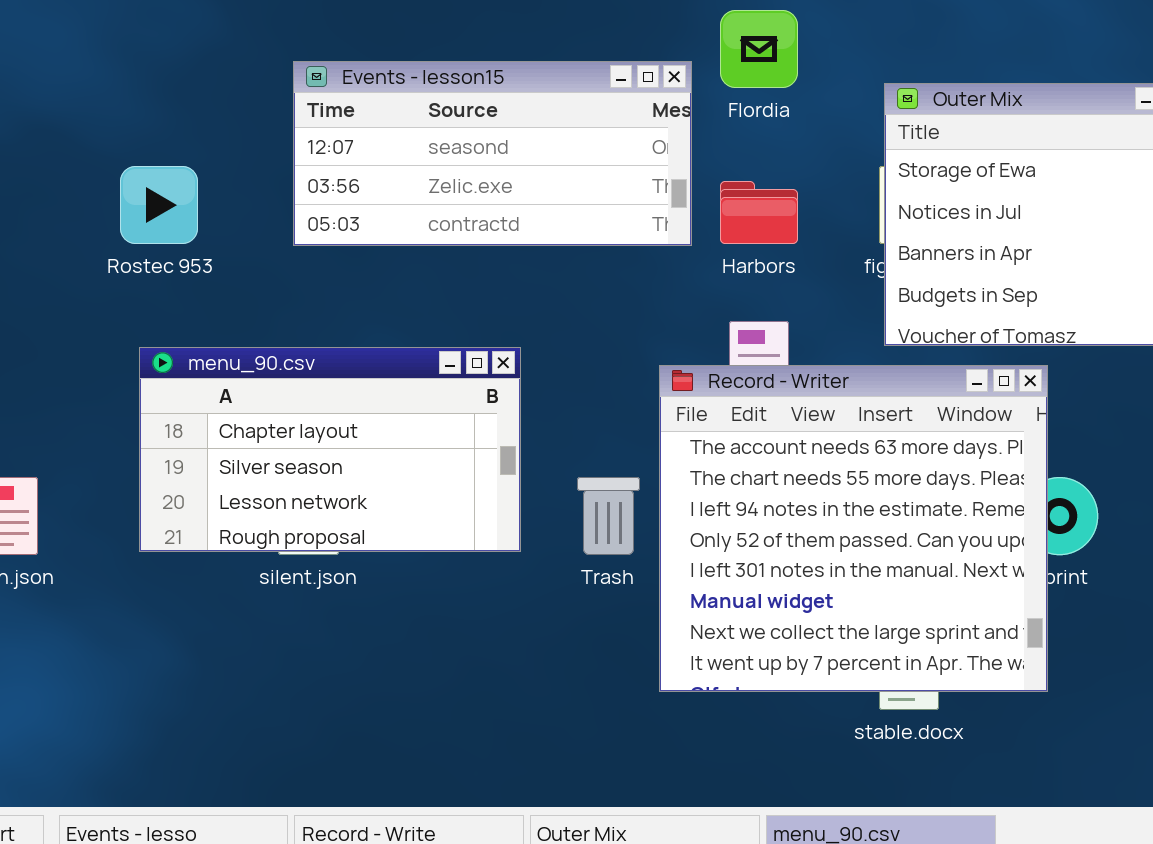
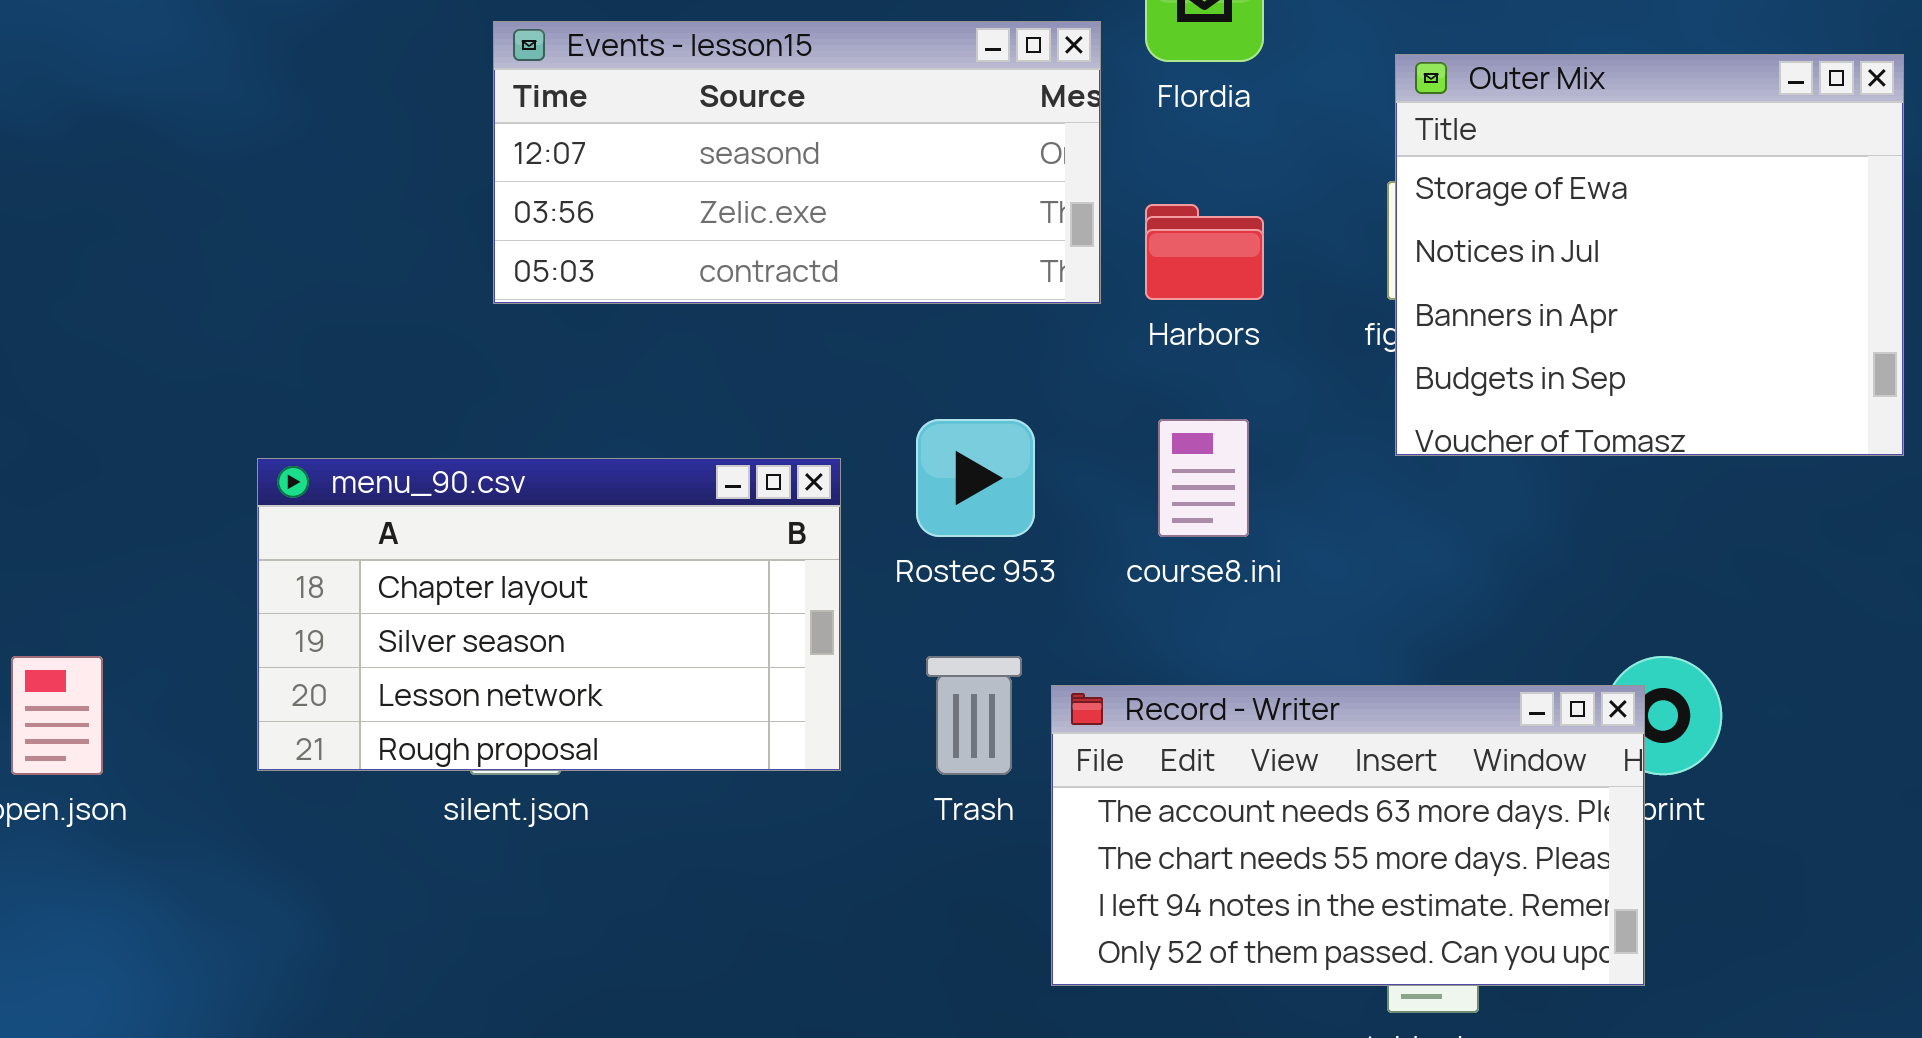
Rostec 953: [120,166,198,244] -> [916,419,1035,537], moved
Record - Writer: [659,365,1048,692] -> [1051,685,1645,986], resized

